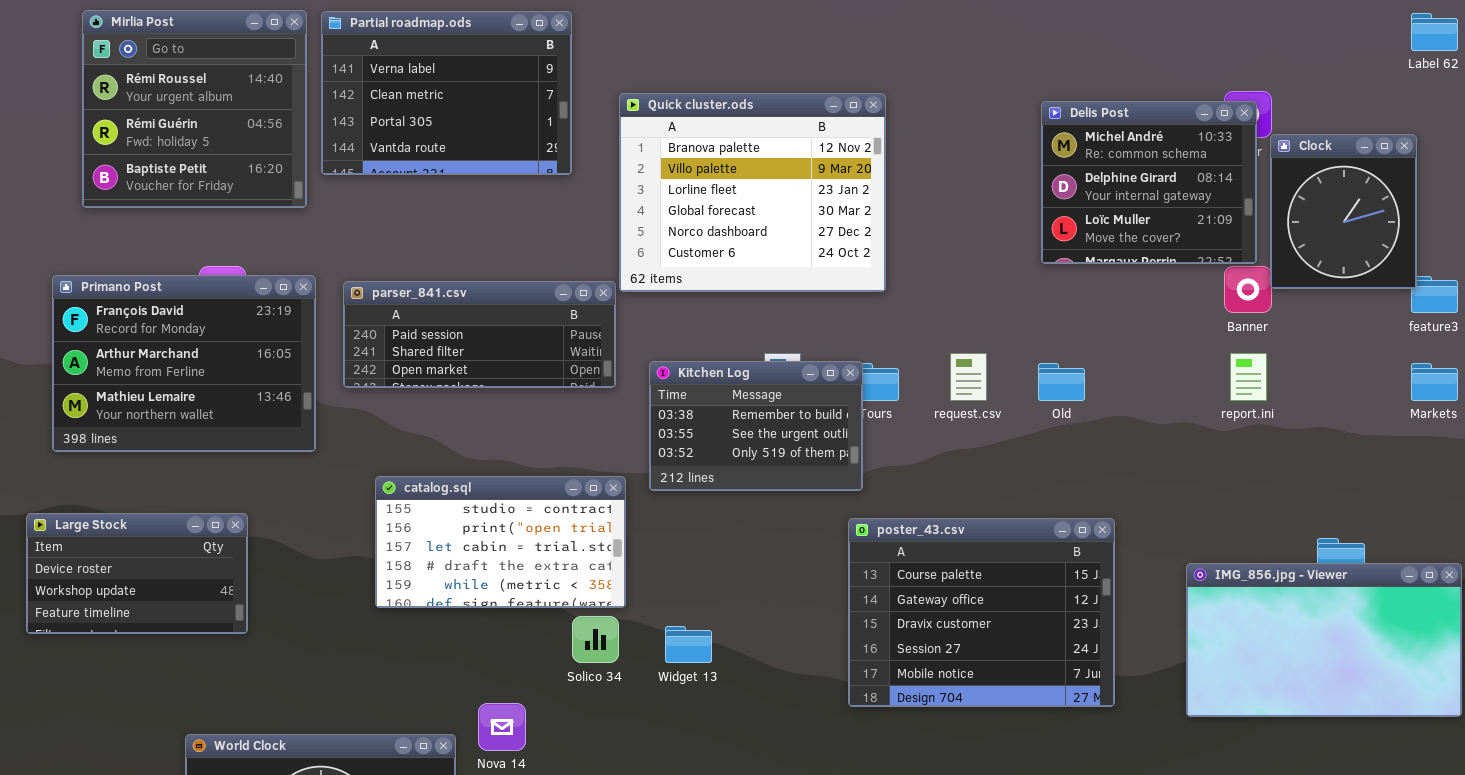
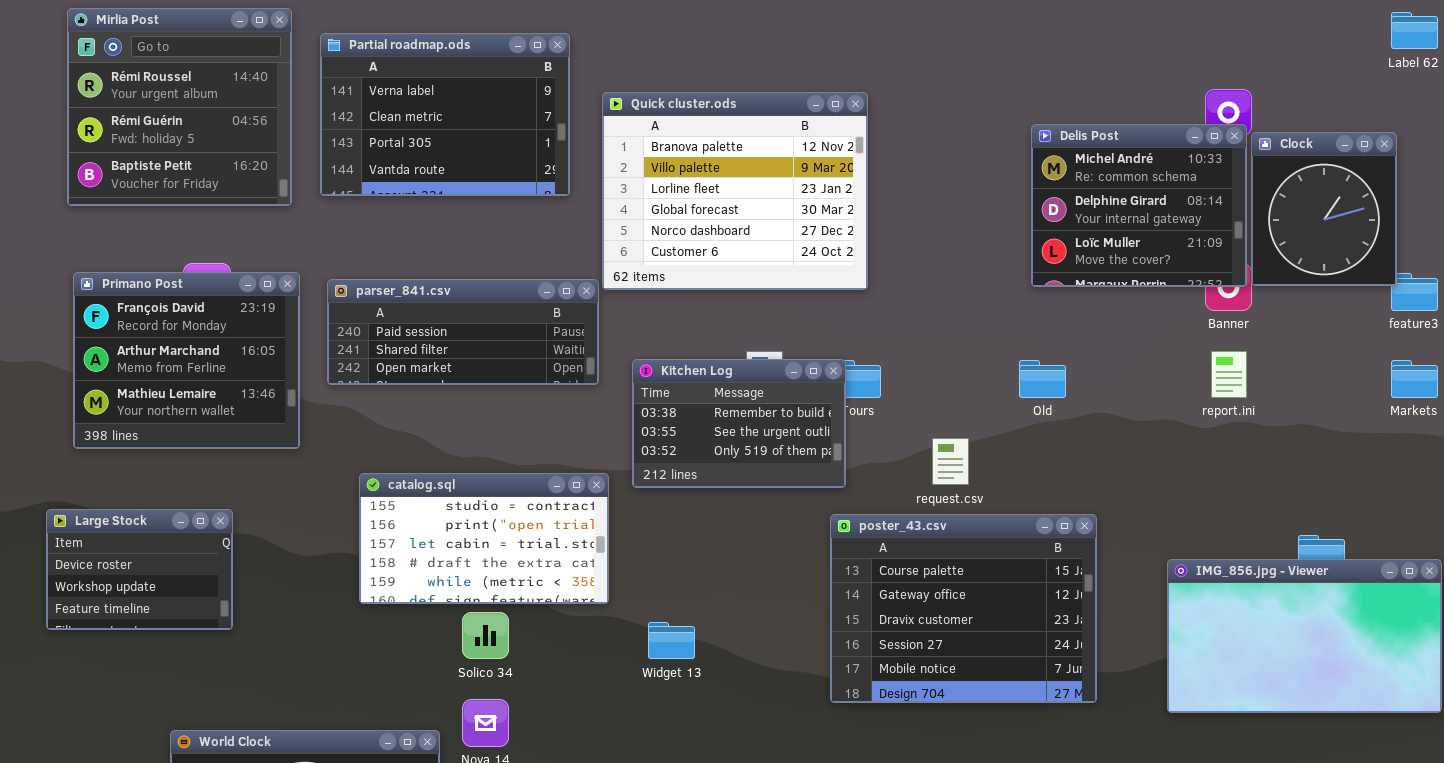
Partial roadmap.ods: [321,11,572,175] -> [320,33,570,196], moved
Delis Post: [1041,101,1257,264] -> [1031,124,1247,287], moved
Primano Post: [52,275,316,452] -> [73,272,300,449], resized
request.csv: [950,353,987,401] -> [932,438,969,485], moved
Large Stock: [26,513,248,634] -> [46,509,233,630], resized
Solico 34: [572,616,619,663] -> [462,612,509,659], moved

